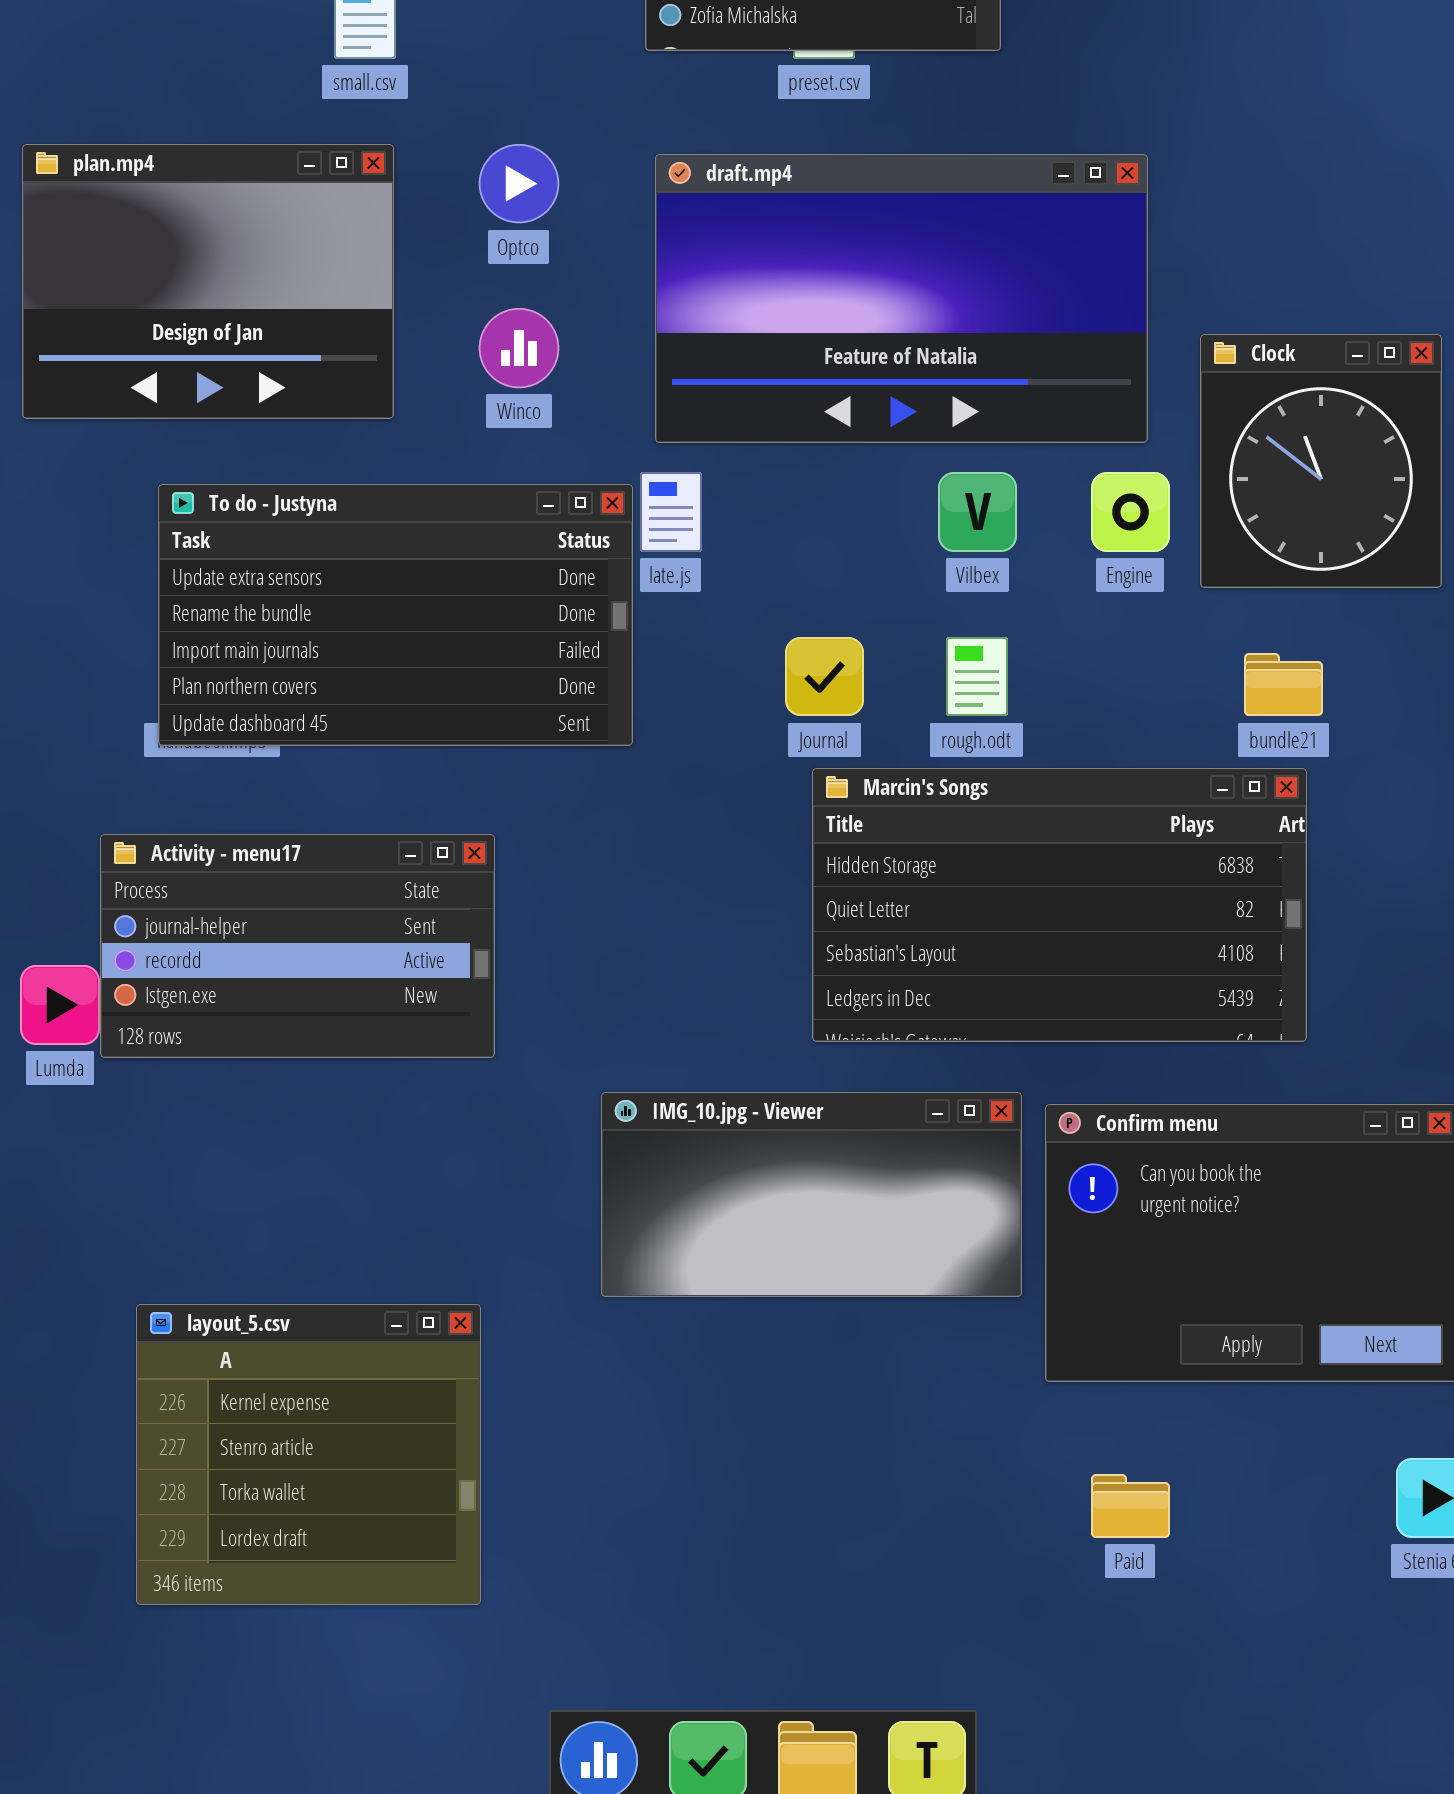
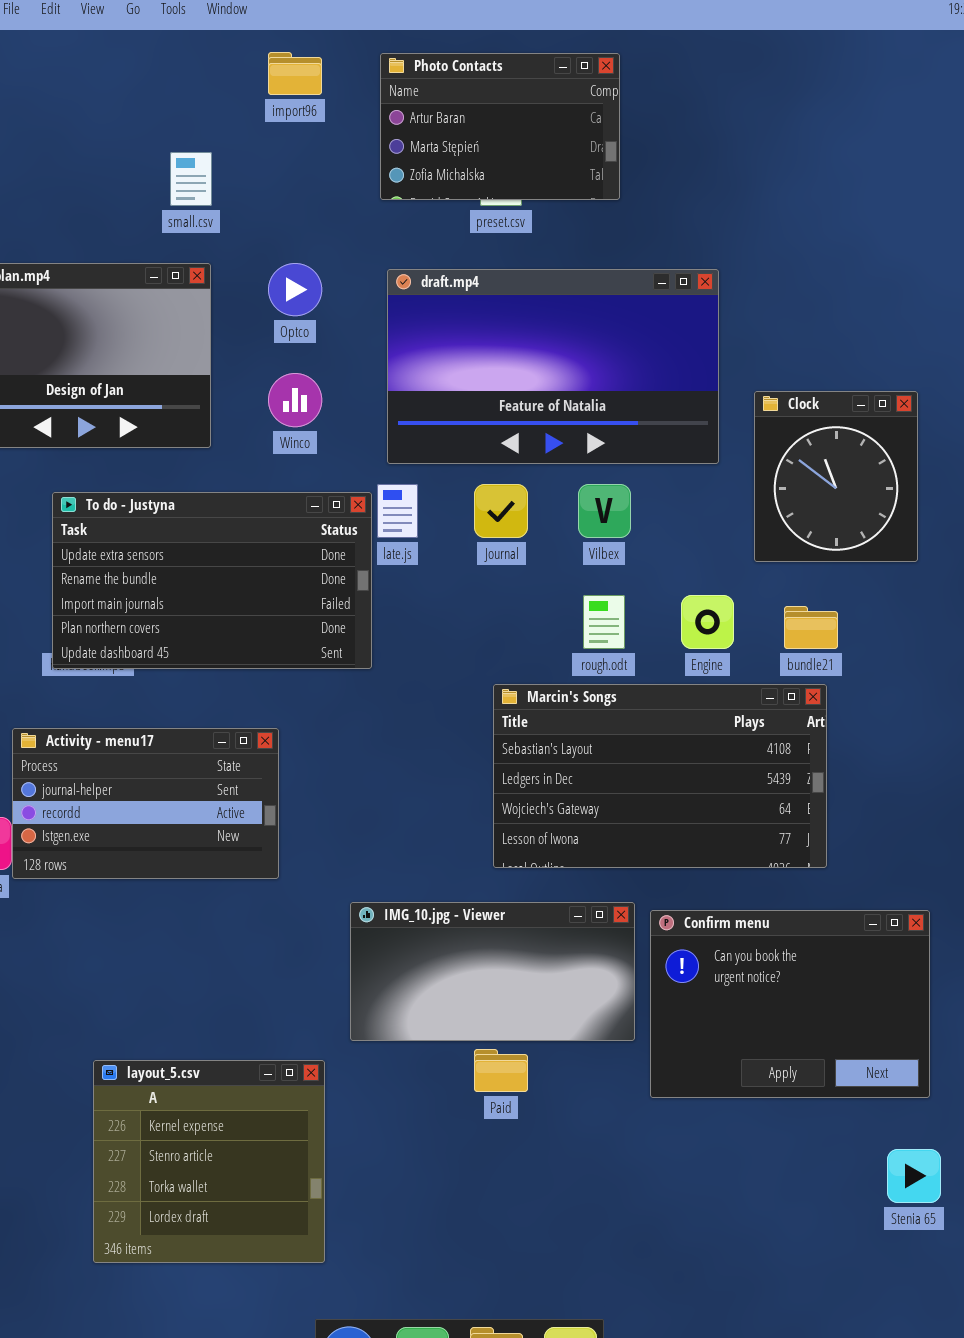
Engine: [1091,472,1170,552] -> [681,595,734,649], moved
Journal: [785,637,864,716] -> [474,484,528,538], moved
Marcin's Songs: [812,768,1307,1042] -> [493,684,827,868], scrolled down 2 rows
layout_5.csv: [136,1304,481,1605] -> [93,1060,325,1263], moved
Paid: [1091,1474,1170,1538] -> [474,1049,528,1092], moved

